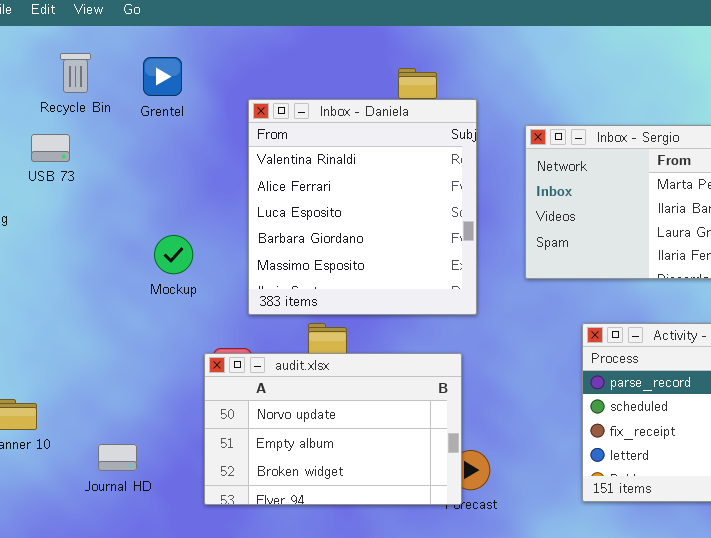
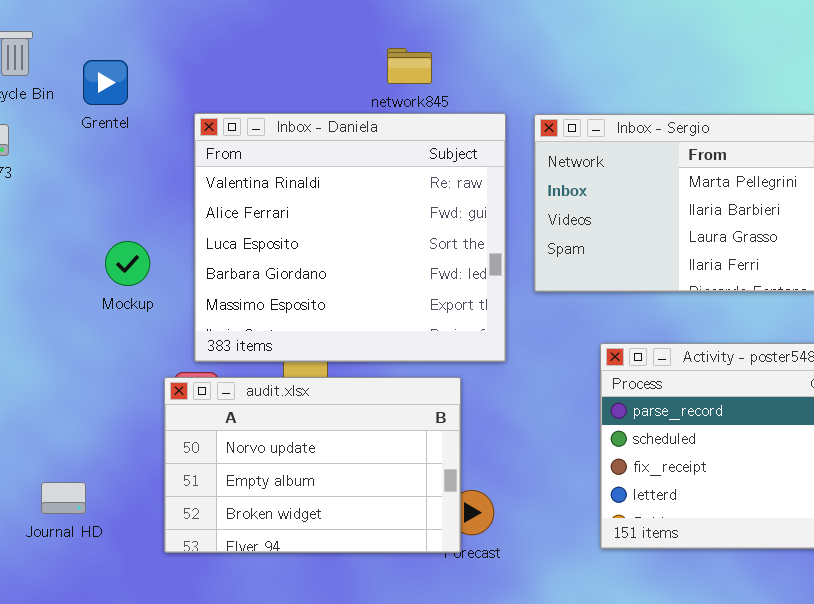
Grentel: [143,57,182,96] -> [83,60,128,105], moved
Inbox - Daniela: [248,99,477,315] -> [194,113,506,362], moved, resized

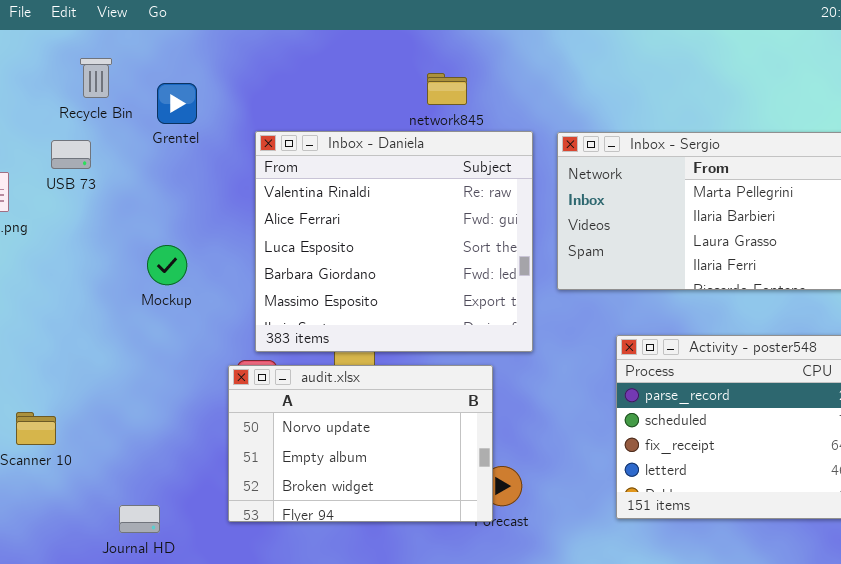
Mockup: [105,241,150,286] -> [147,245,187,285], moved
Journal HD: [41,482,86,514] -> [119,505,160,533], moved

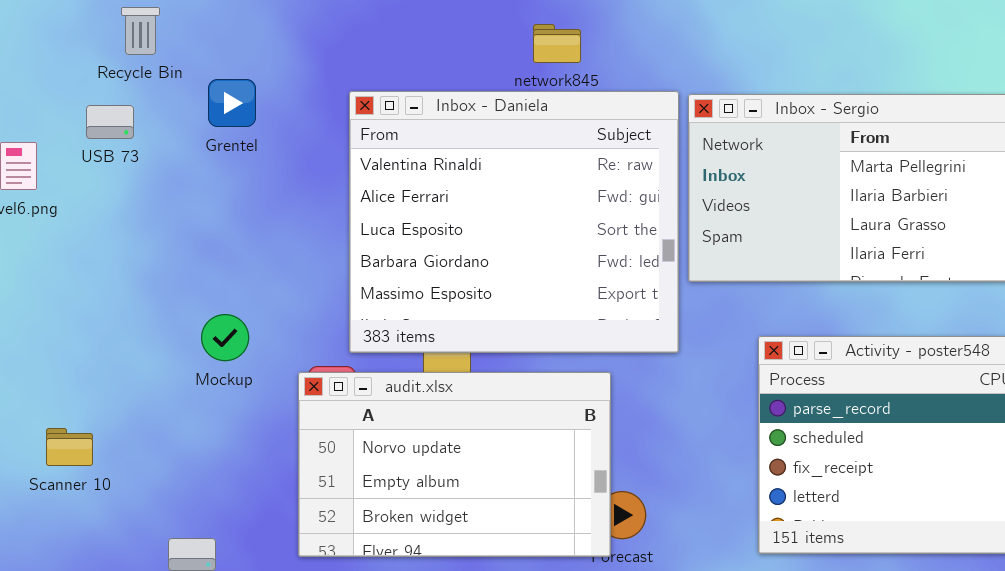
Grentel: [157,83,197,124] -> [208,79,256,127], moved
Inbox - Daniela: [255,131,533,352] -> [349,91,679,353], moved
Mockup: [147,245,187,285] -> [201,314,249,361], moved

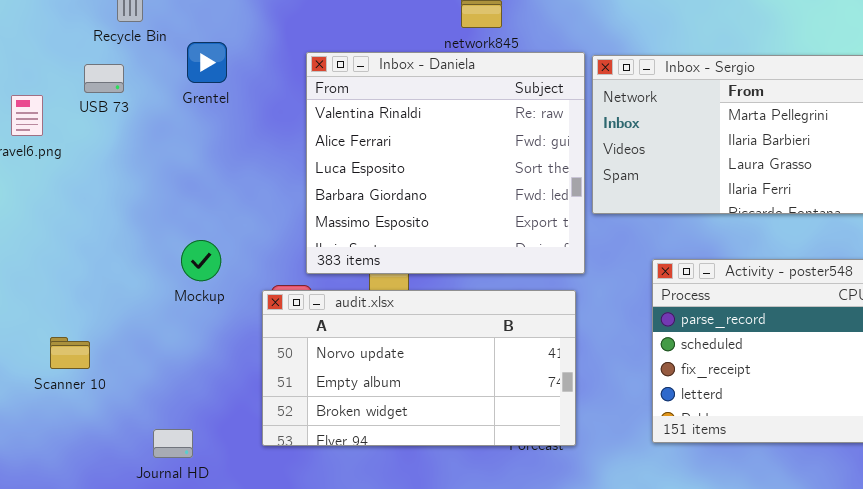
audit.xlsx: [298,372,611,557] -> [262,290,576,446], resized

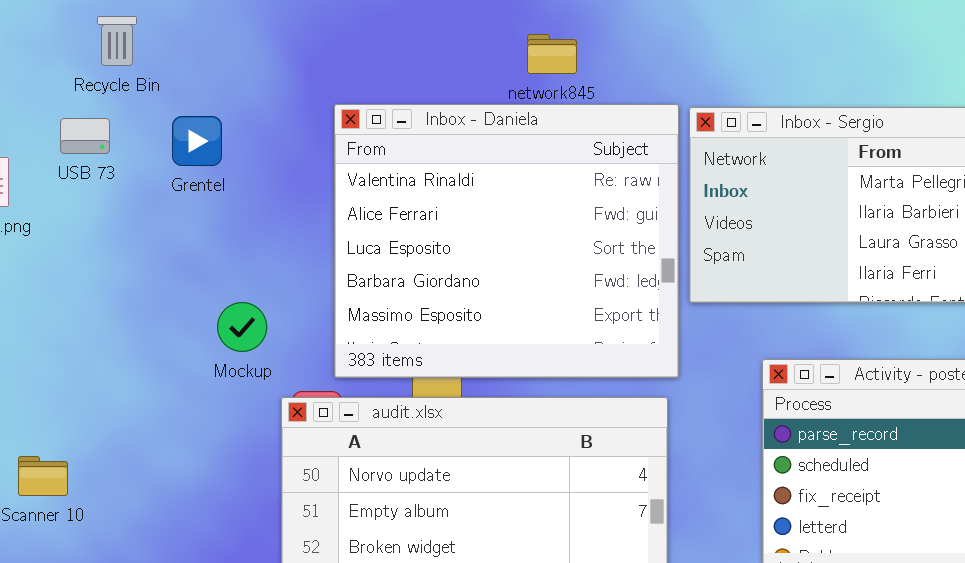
Grentel: [187,42,227,83] -> [172,116,222,166], moved
Mockup: [181,240,221,281] -> [217,302,267,352], moved

